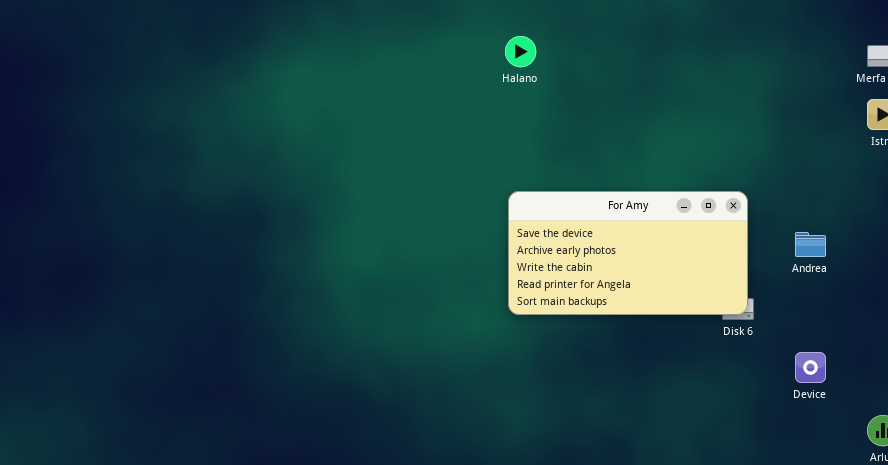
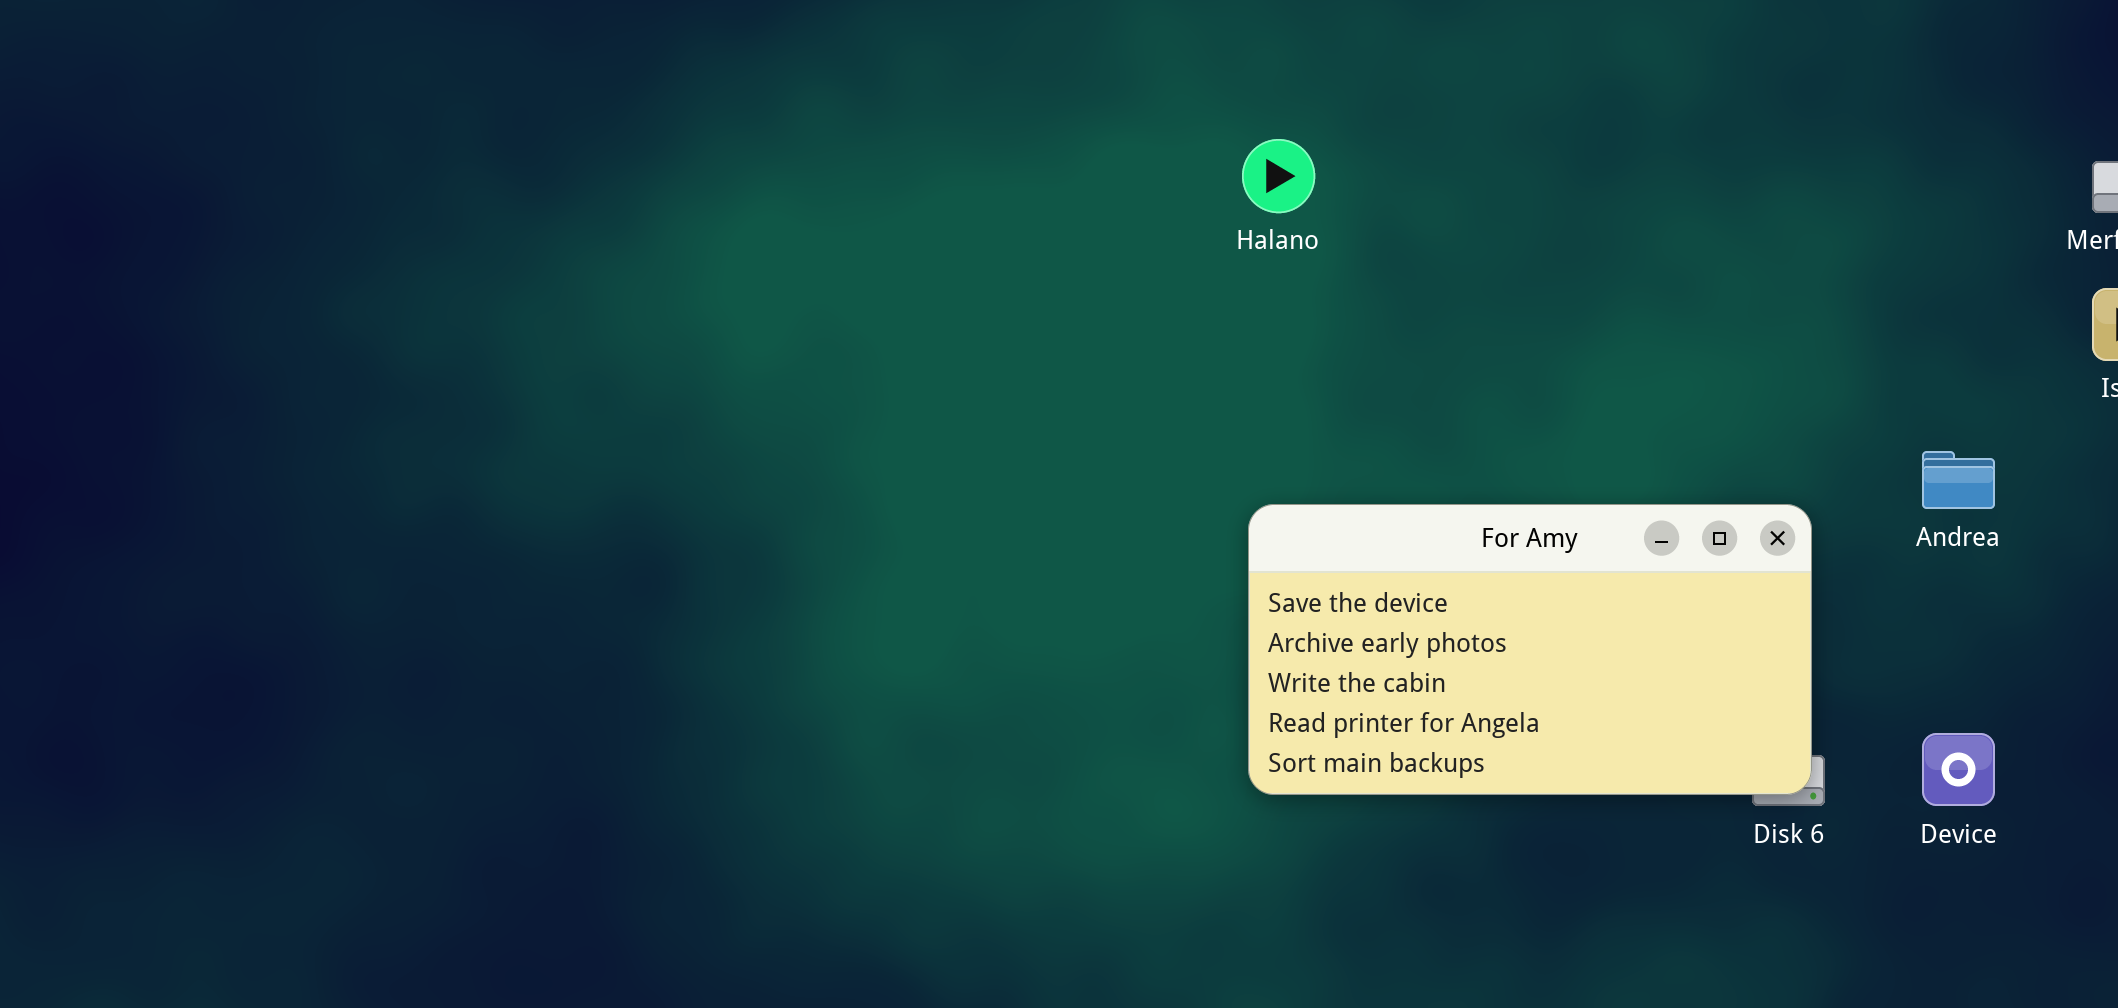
Andrea: [795,232,826,257] -> [1922,451,1995,509], moved
Device: [795,352,826,383] -> [1922,733,1995,806], moved

